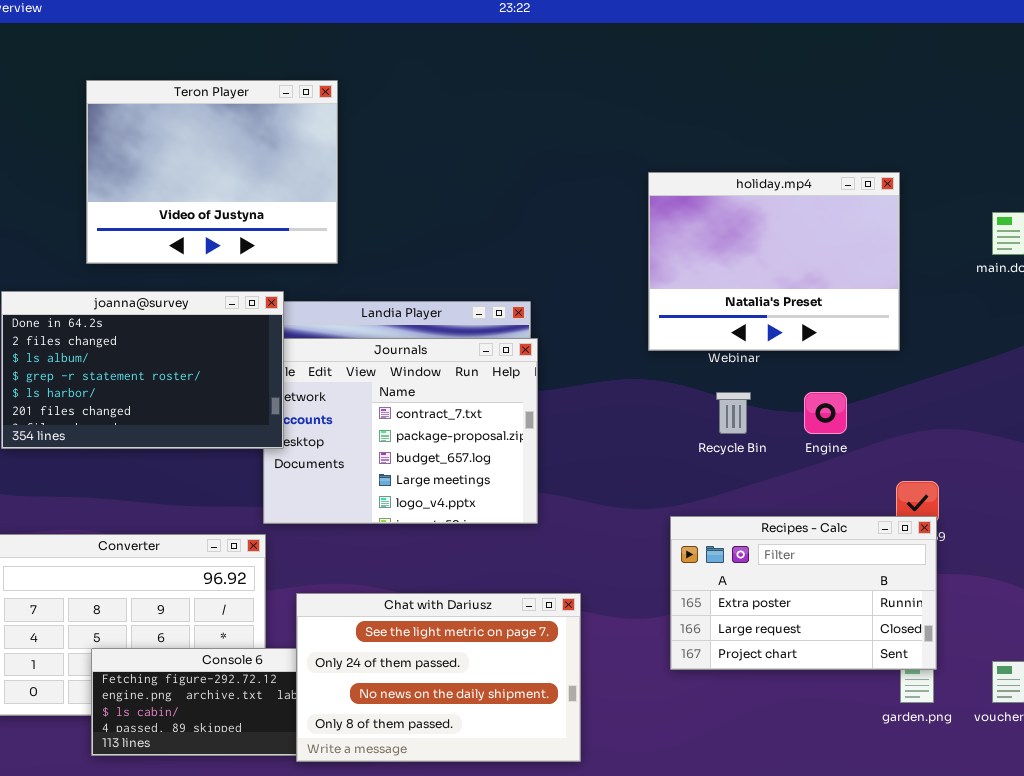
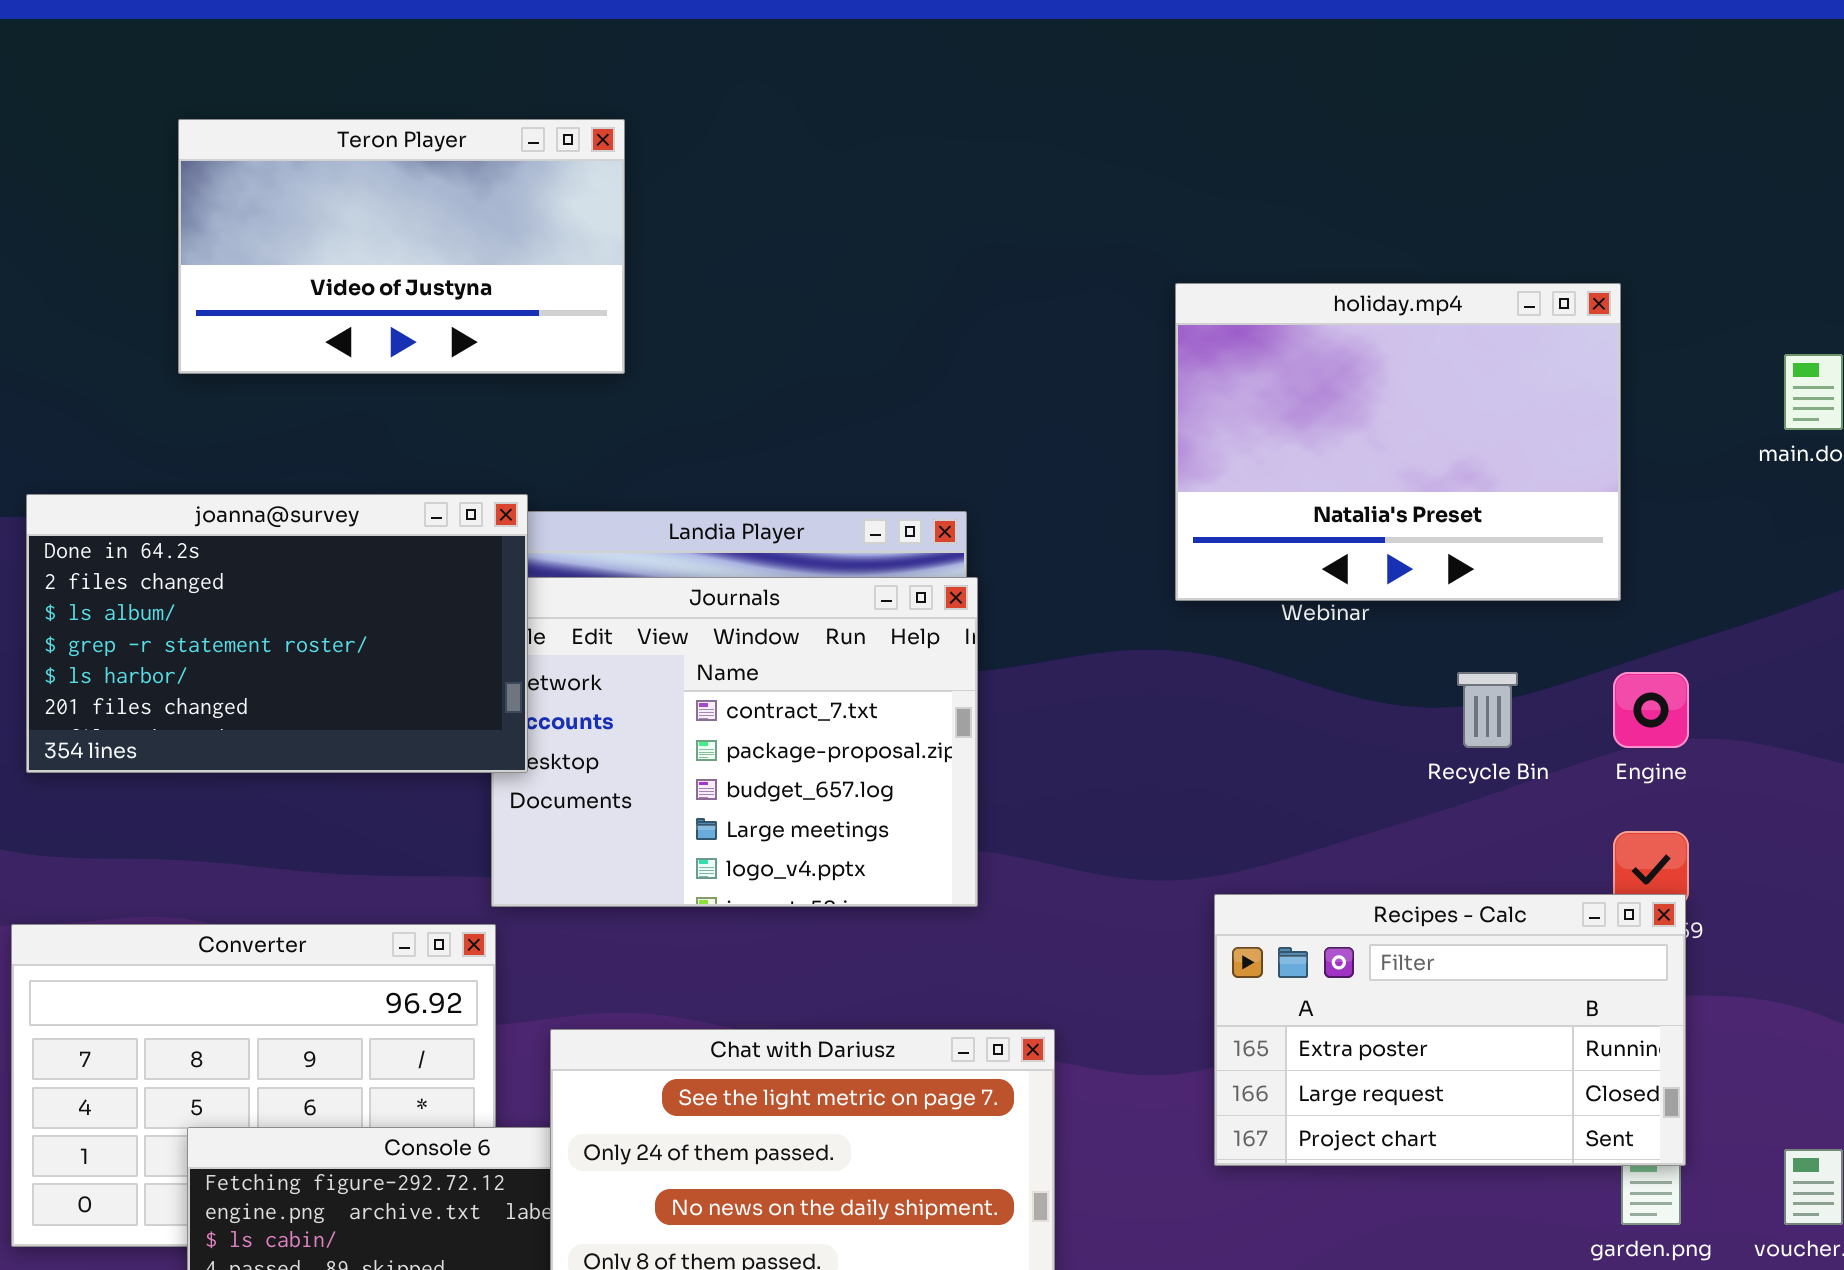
Teron Player: [86,80,338,264] -> [178,119,625,374], resized
Recycle Bin: [716,392,751,434] -> [1457,672,1518,748], moved
Engine: [804,392,847,434] -> [1613,672,1689,748], moved

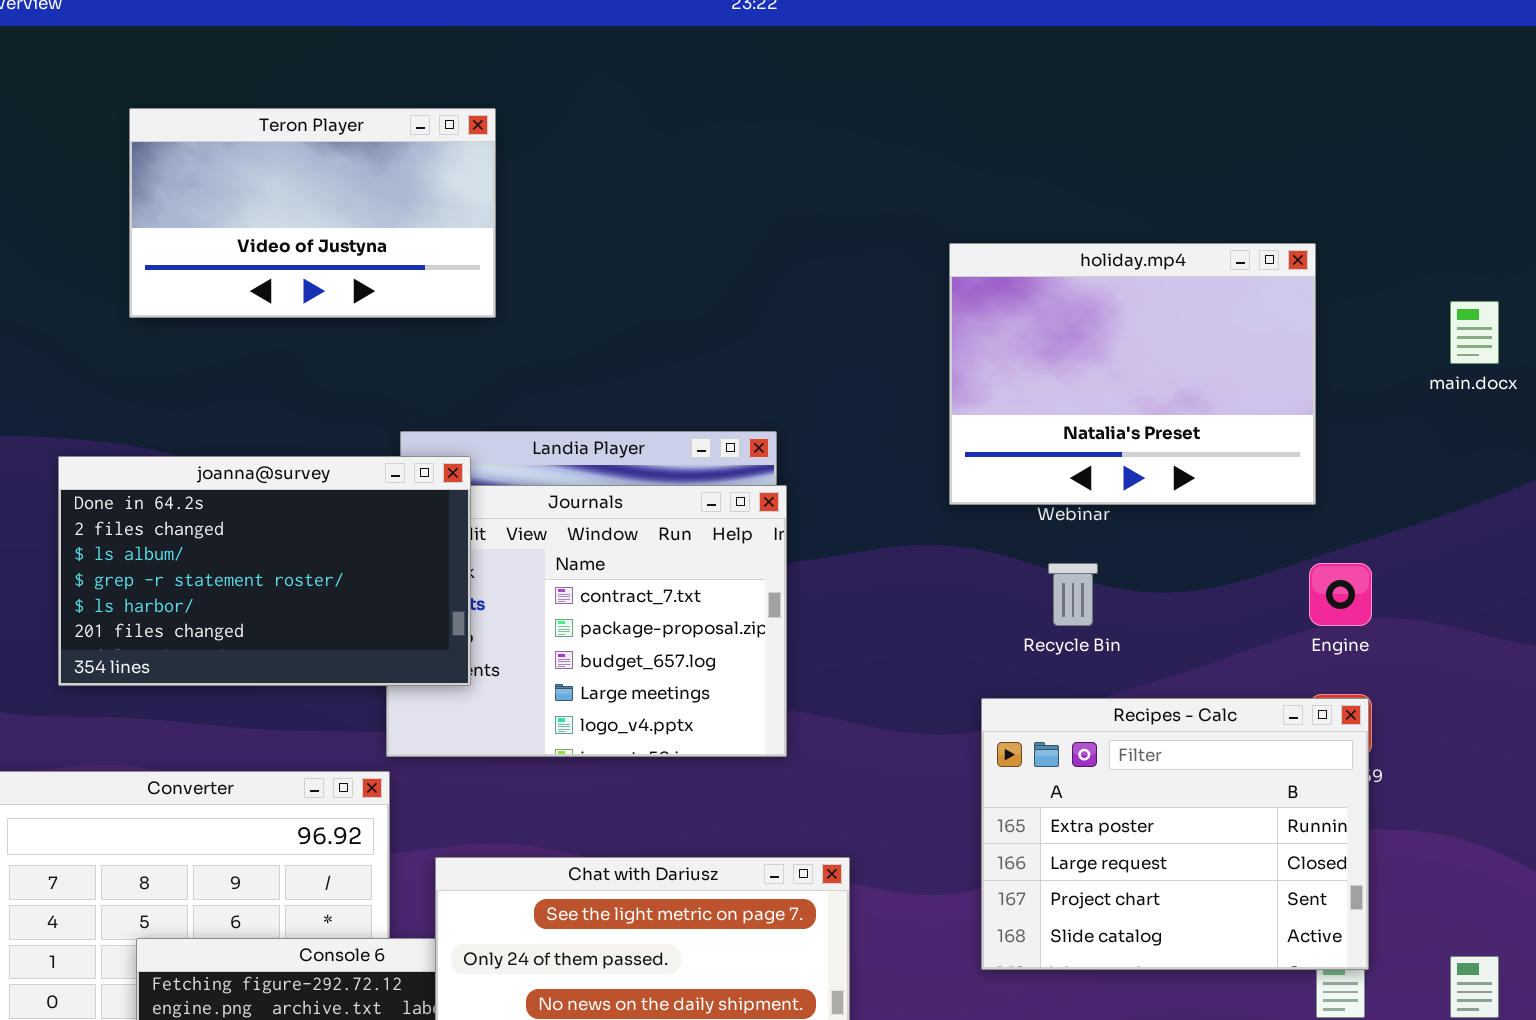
joanna@survey: [26,494,528,773] -> [58,456,471,686], moved
Recycle Bin: [1457,672,1518,748] -> [1048,563,1098,626], moved
Recipes - Calc: [1214,894,1686,1166] -> [981,698,1369,970], resized

